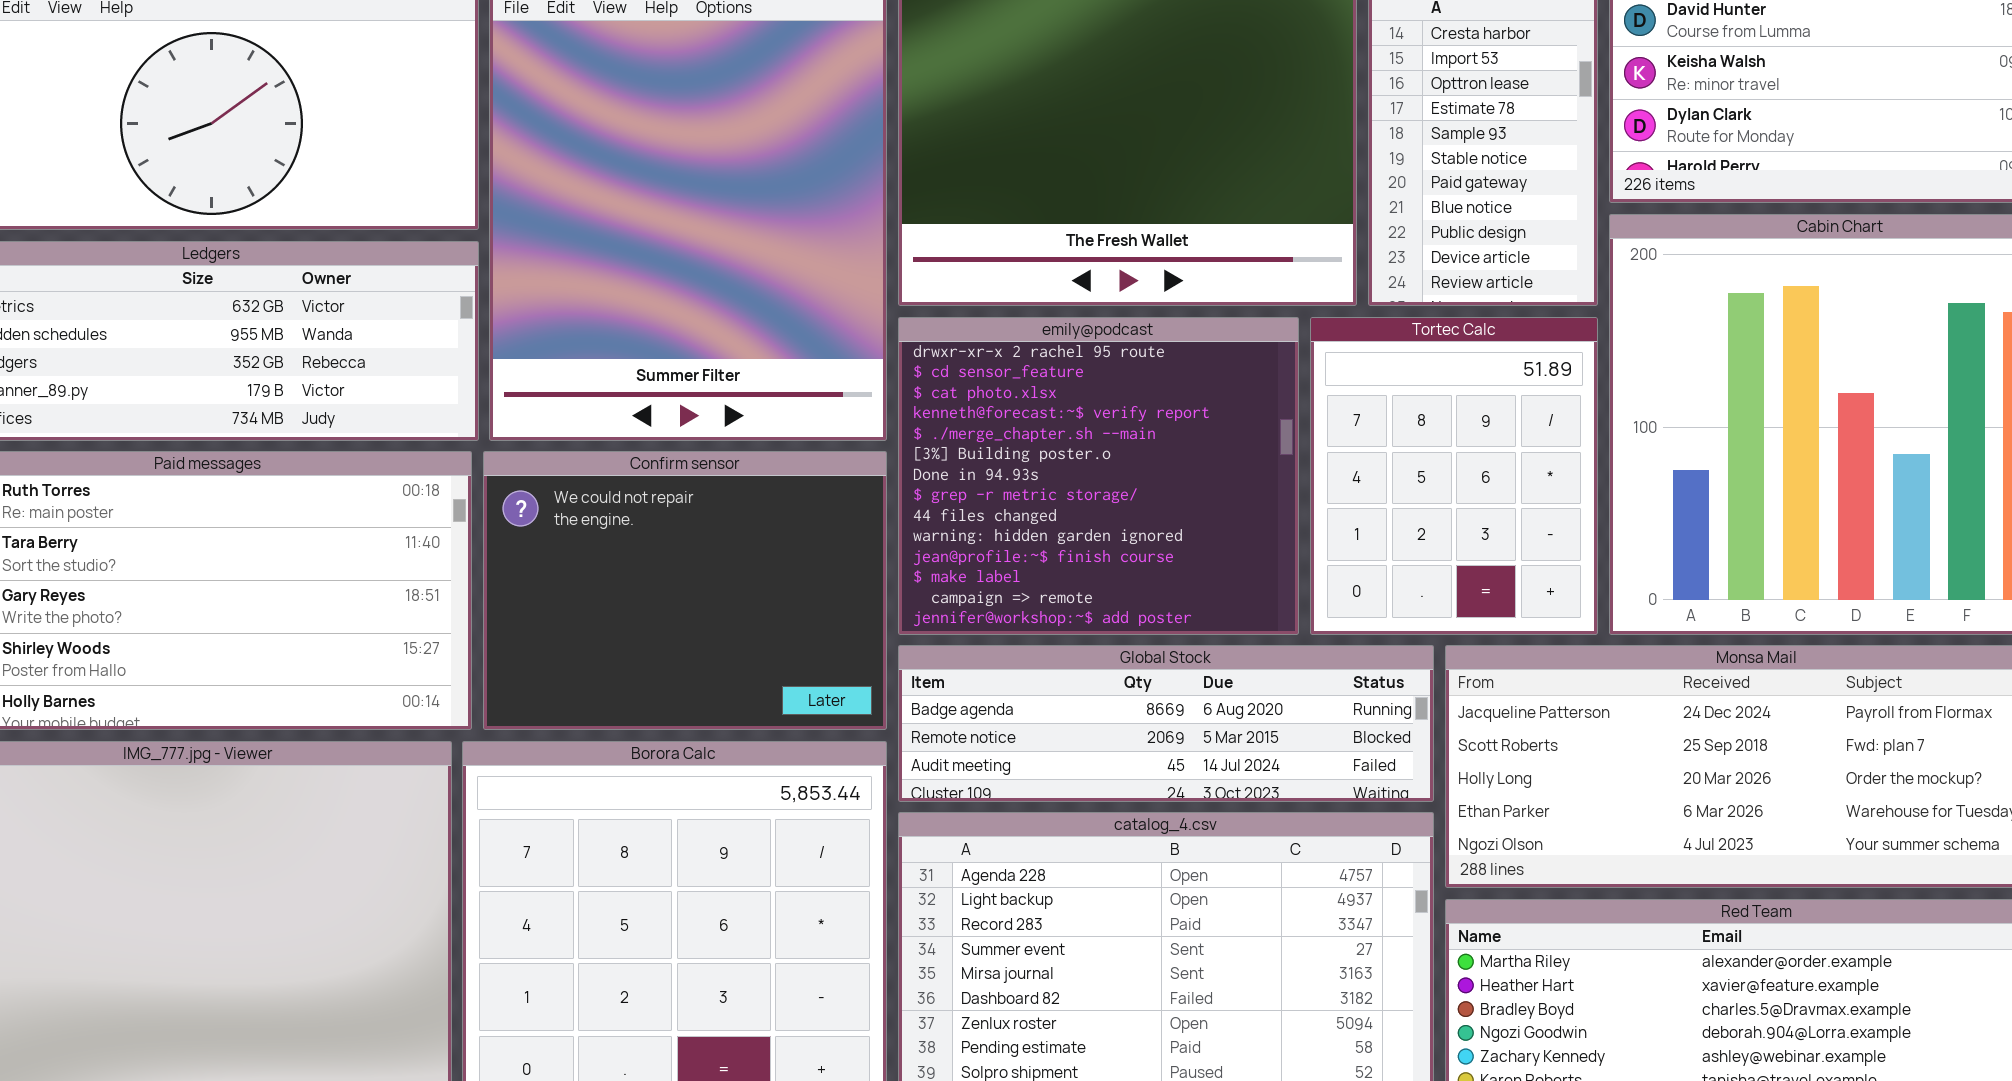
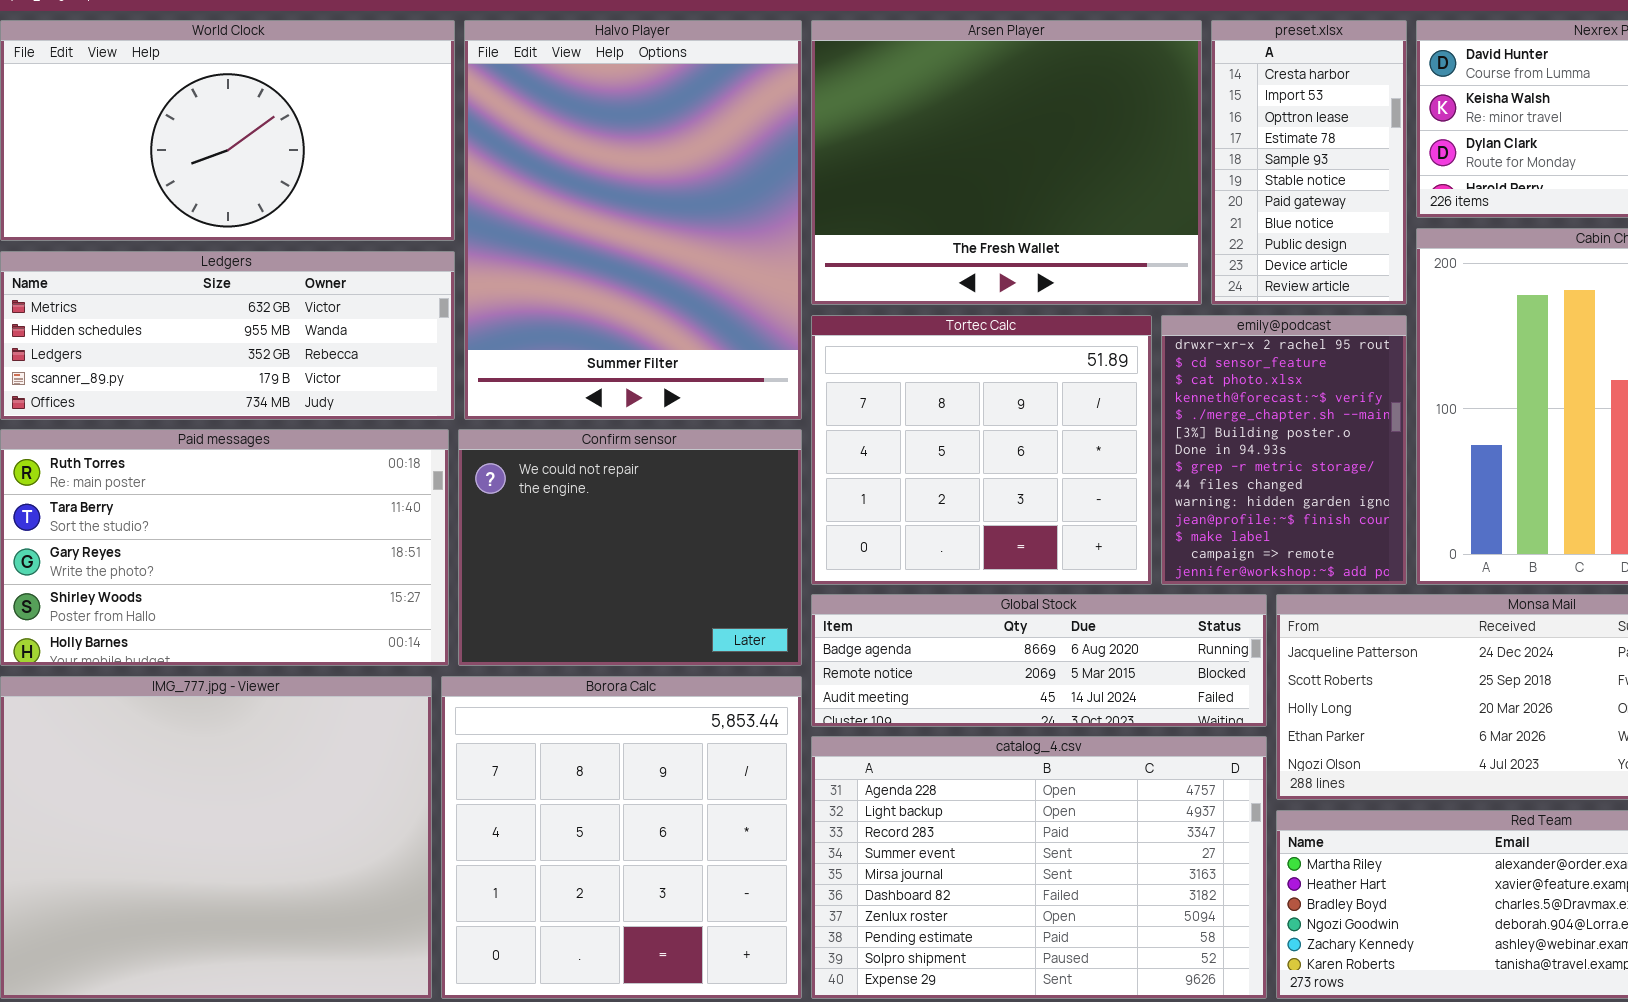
emily@podcast: [898,317,1299,635] -> [1161,315,1407,585], moved, resized
Tortec Calc: [1310,317,1598,635] -> [811,315,1152,585], moved, resized

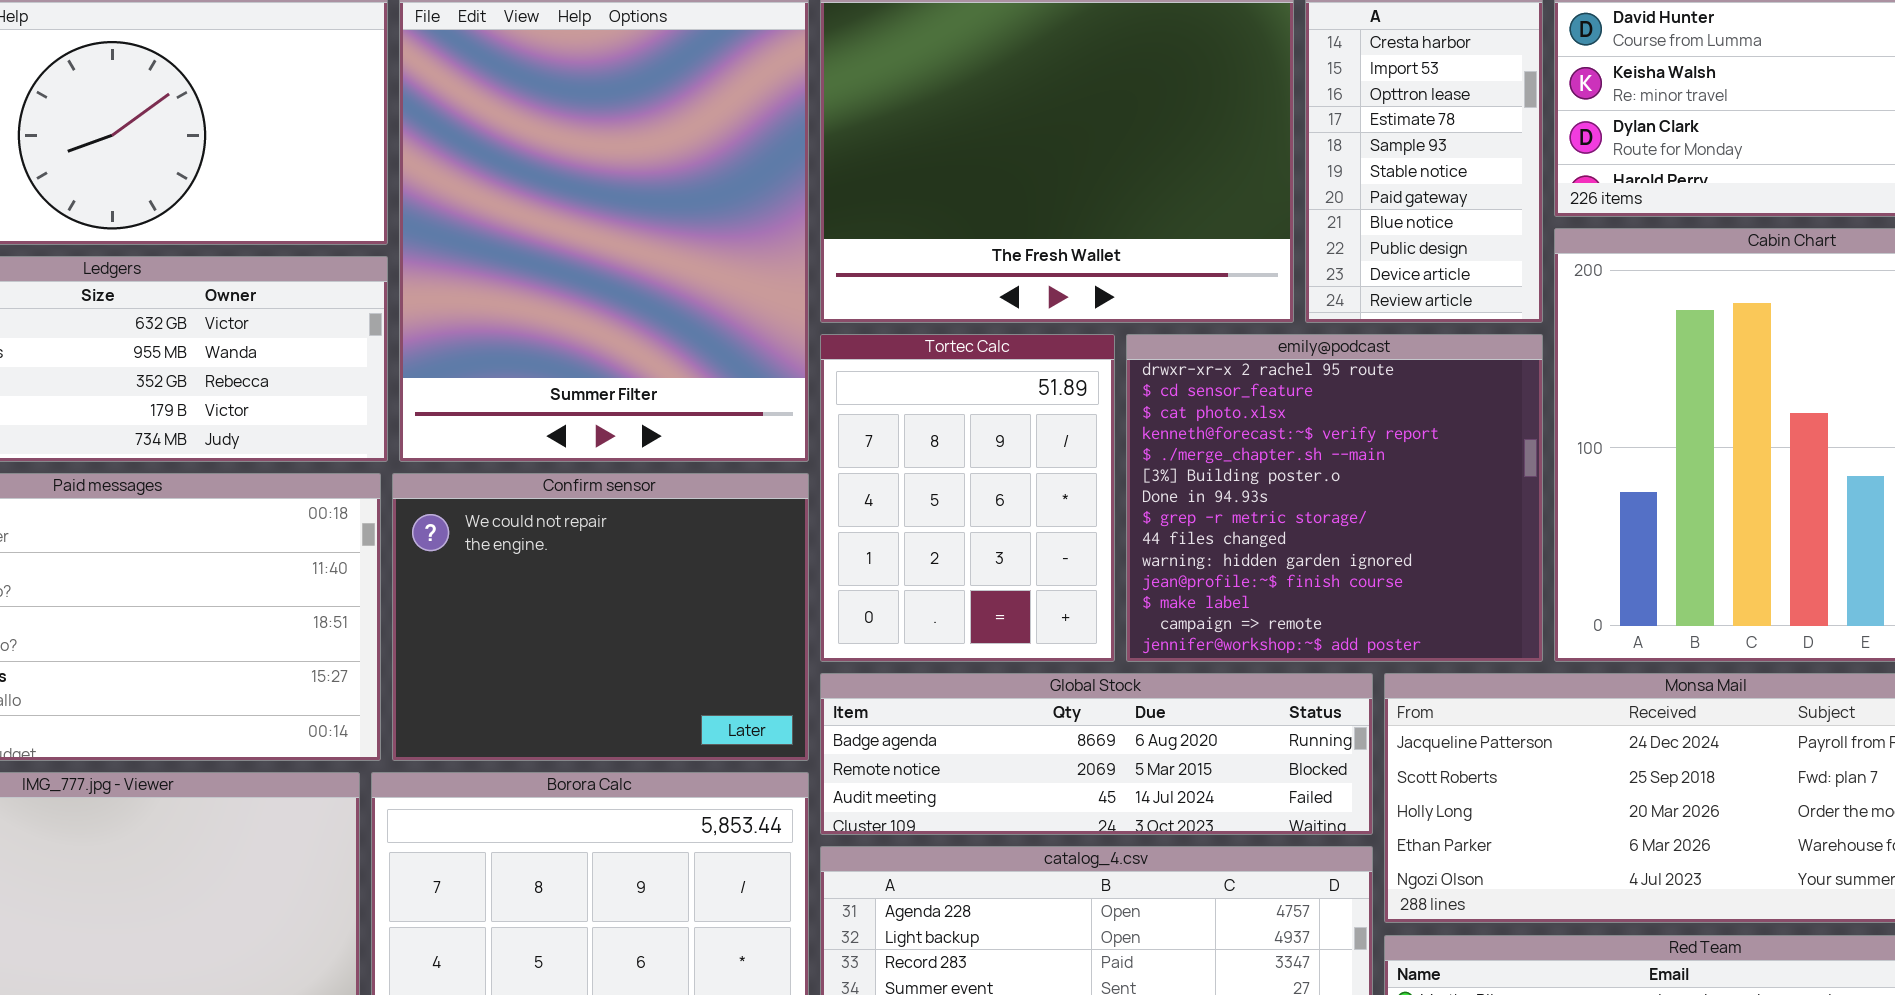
Tortec Calc: [811,315,1152,585] -> [820,334,1115,662], resized
emily@podcast: [1161,315,1407,585] -> [1126,334,1543,662], resized

